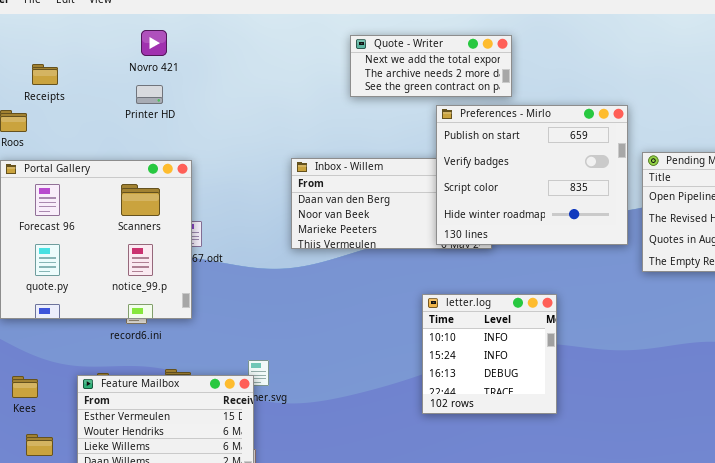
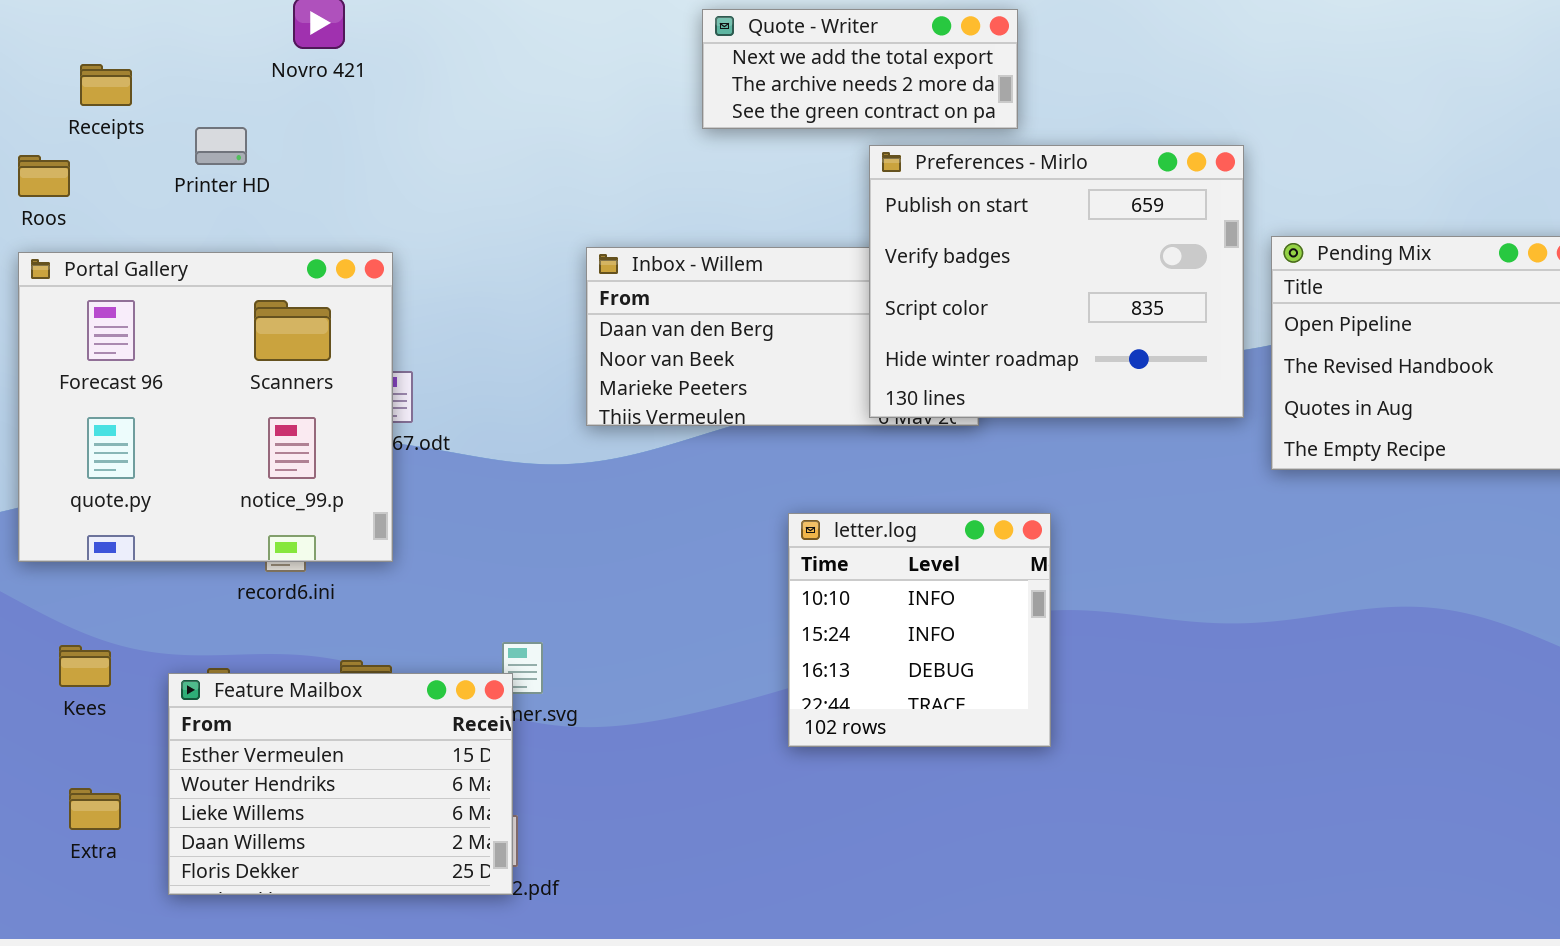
Printer HD: [136,85,163,104] -> [195,127,247,165], moved
letter.log: [422,294,557,414] -> [788,513,1051,747], moved
Kees: [12,376,38,398] -> [59,645,111,687], moved

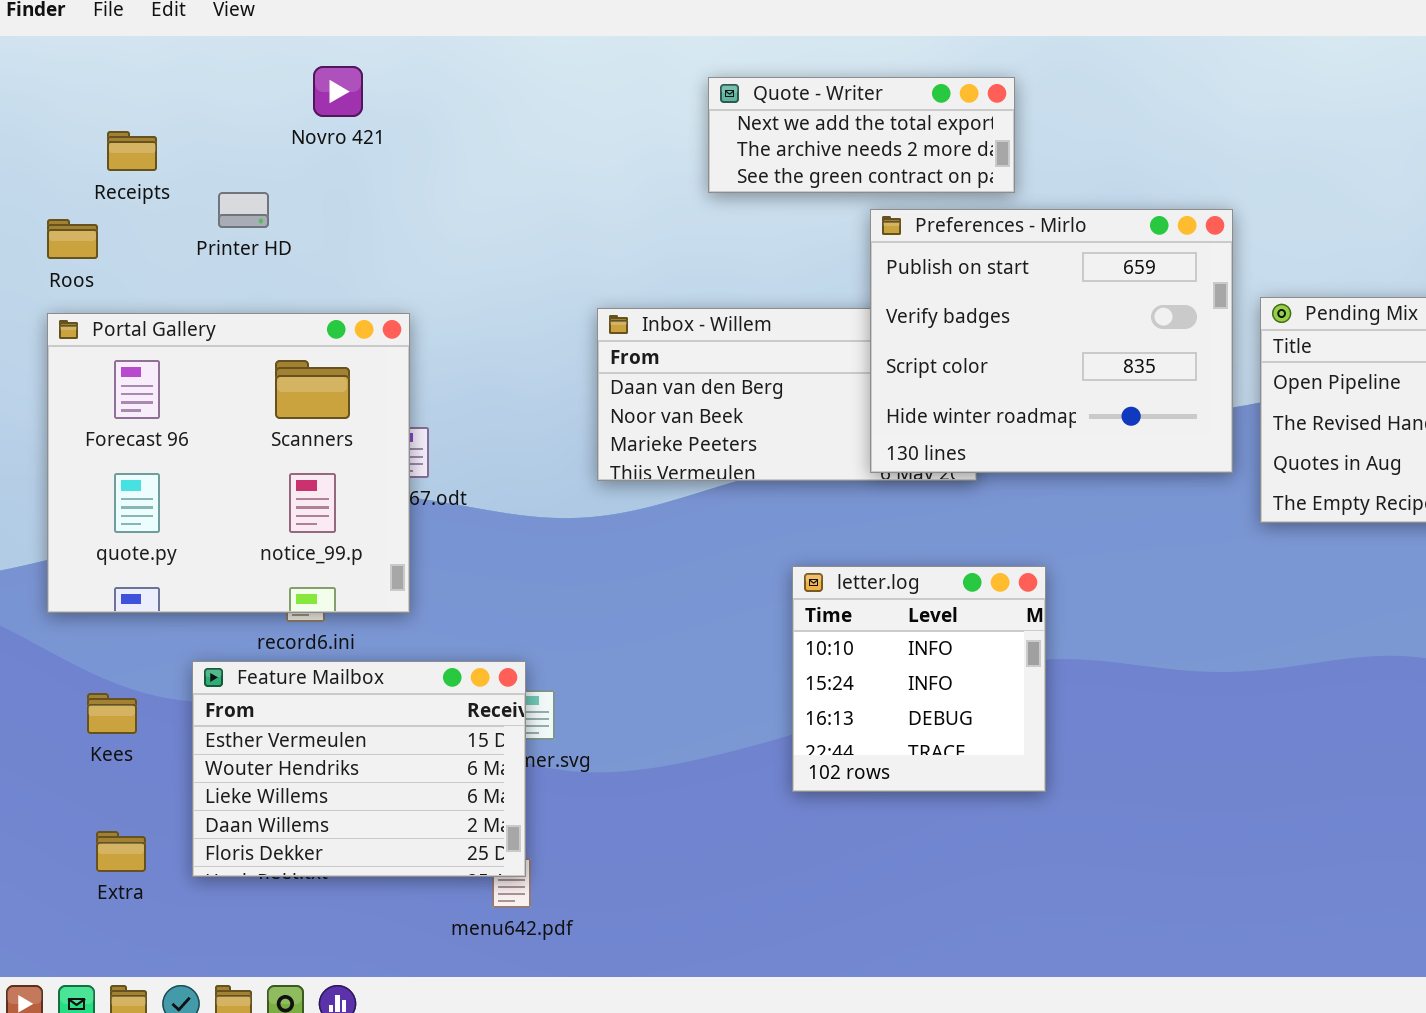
Feature Mailbox: [168,673,513,895] -> [192,661,526,877], moved

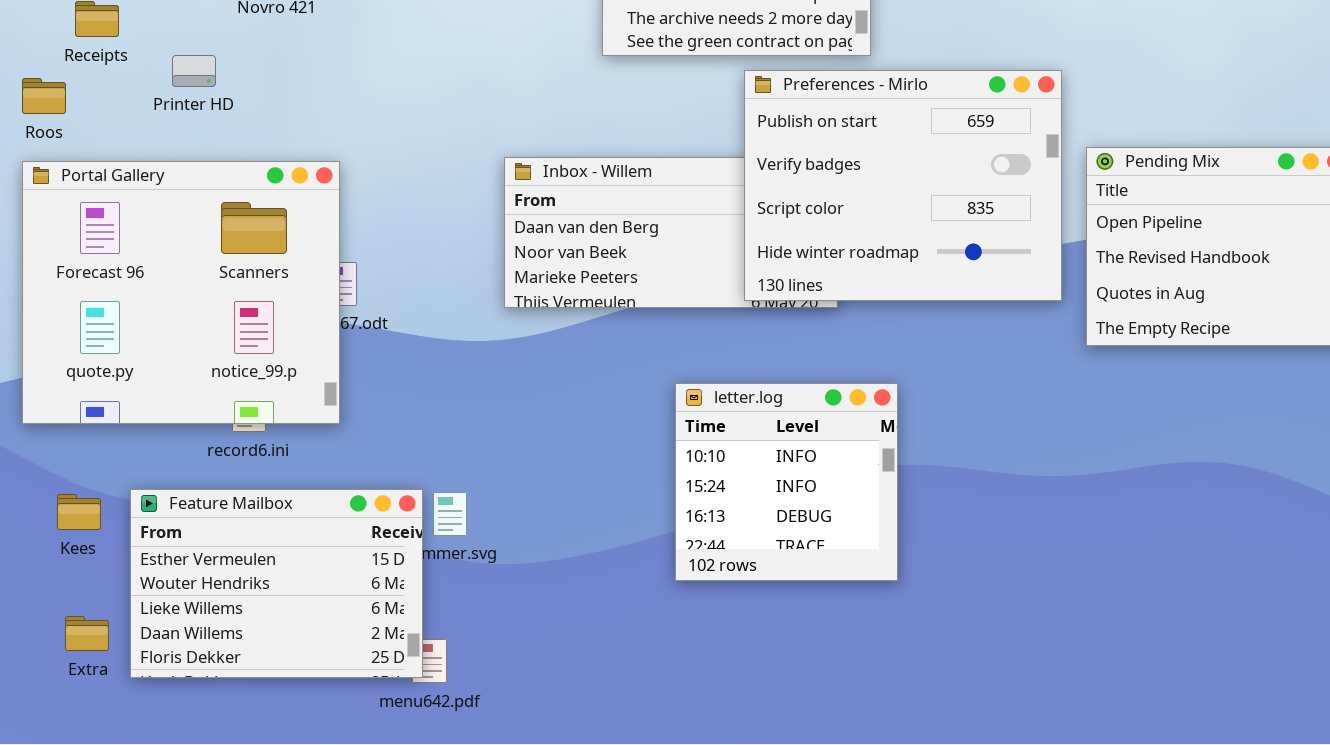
Feature Mailbox: [192,661,526,877] -> [130,489,423,678], moved

